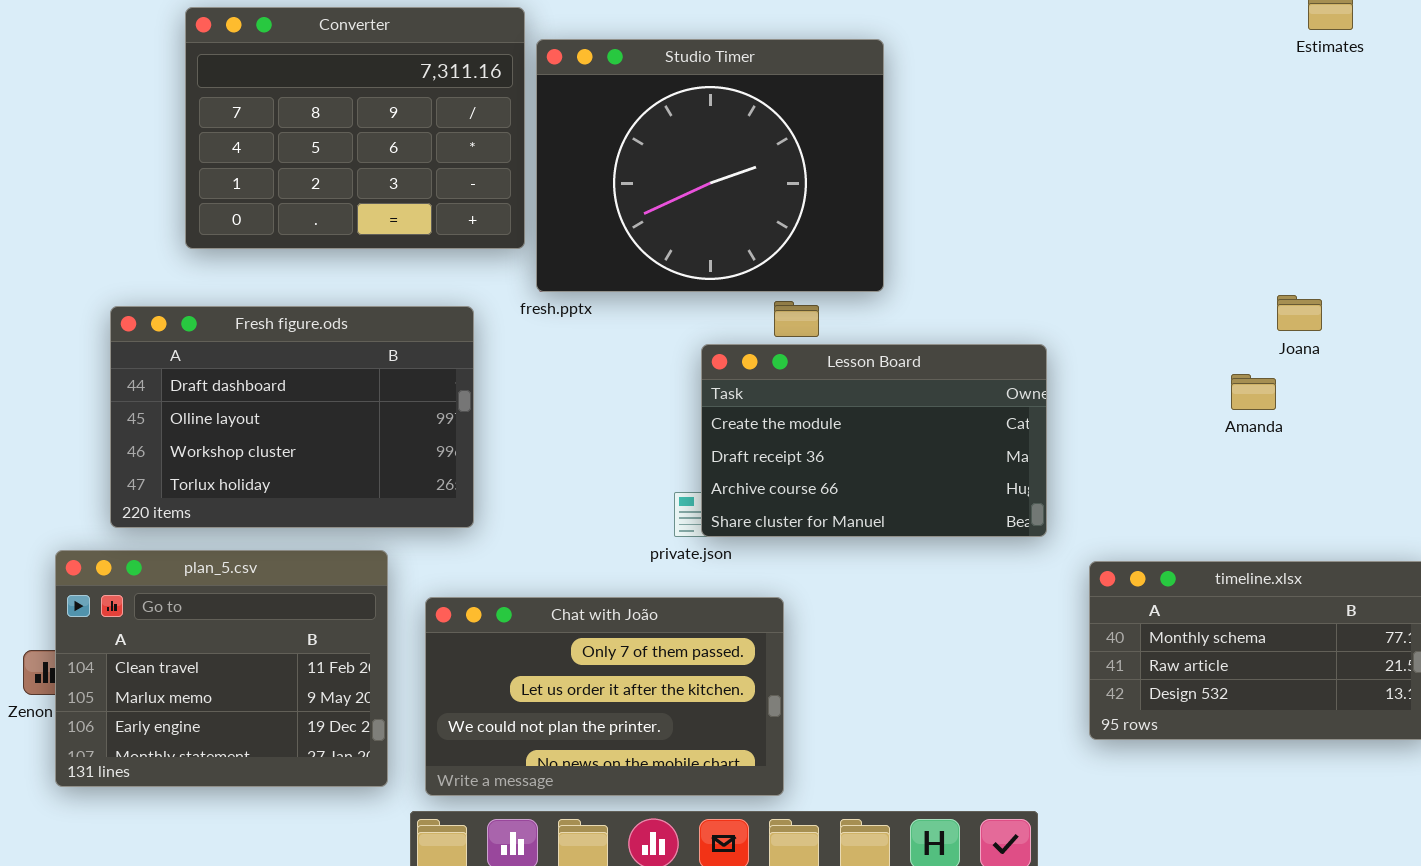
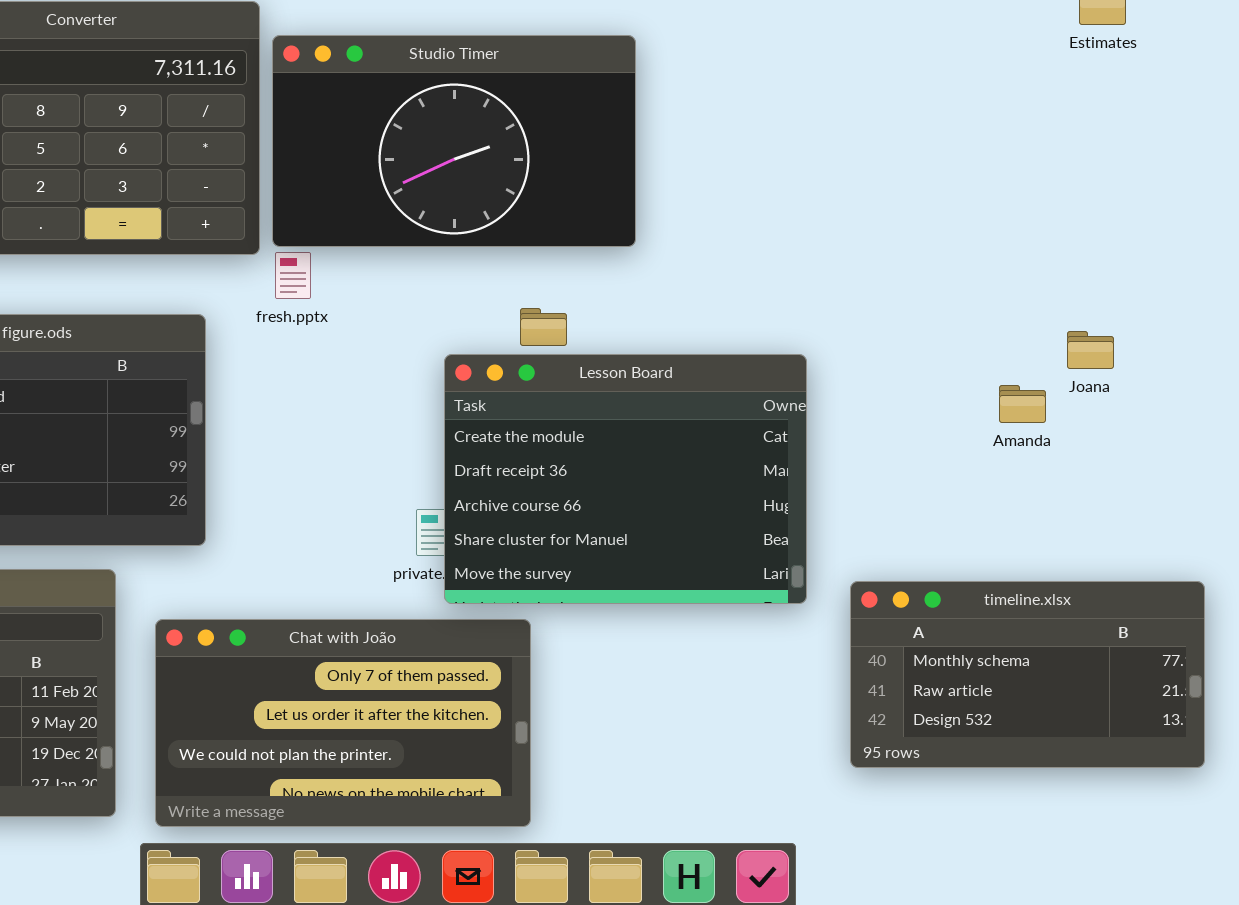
Studio Timer: [536,39,884,292] -> [272,35,636,247], resized
Joana: [1277,295,1322,331] -> [1067,331,1114,369], moved
Lesson Board: [701,344,1047,537] -> [444,354,807,604], resized

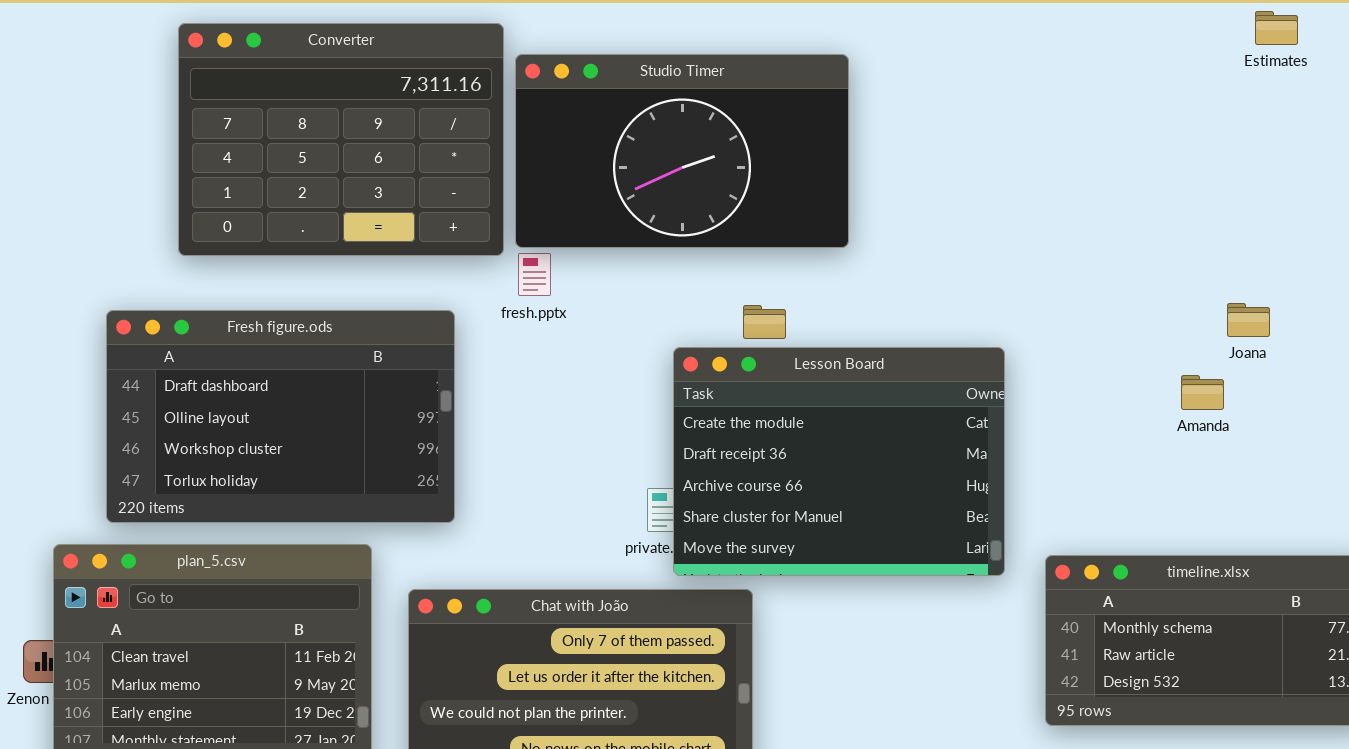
Joana: [1067,331,1114,369] -> [1227,303,1270,337], moved

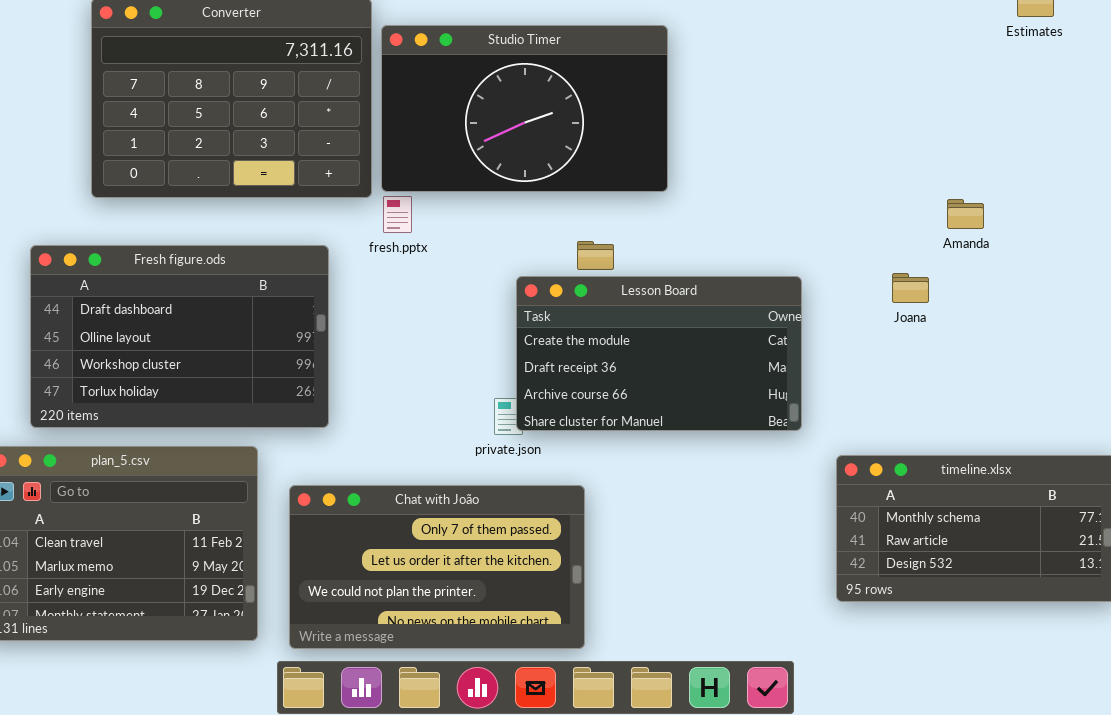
Joana: [1227,303,1270,337] -> [892,273,929,303], moved
Lesson Board: [673,347,1005,576] -> [516,276,802,431], resized
Amanda: [1181,375,1224,410] -> [947,199,984,229], moved

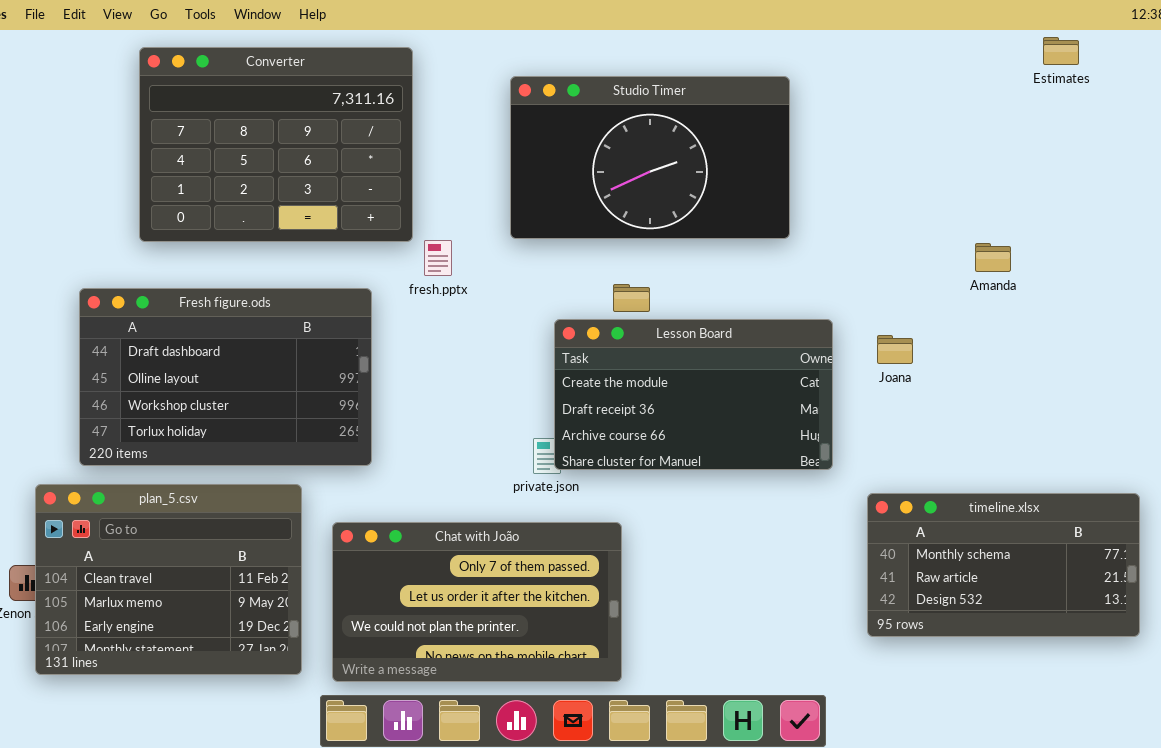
Studio Timer: [381,25,668,192] -> [510,76,790,239], moved
Joana: [892,273,929,303] -> [877,335,913,364], moved

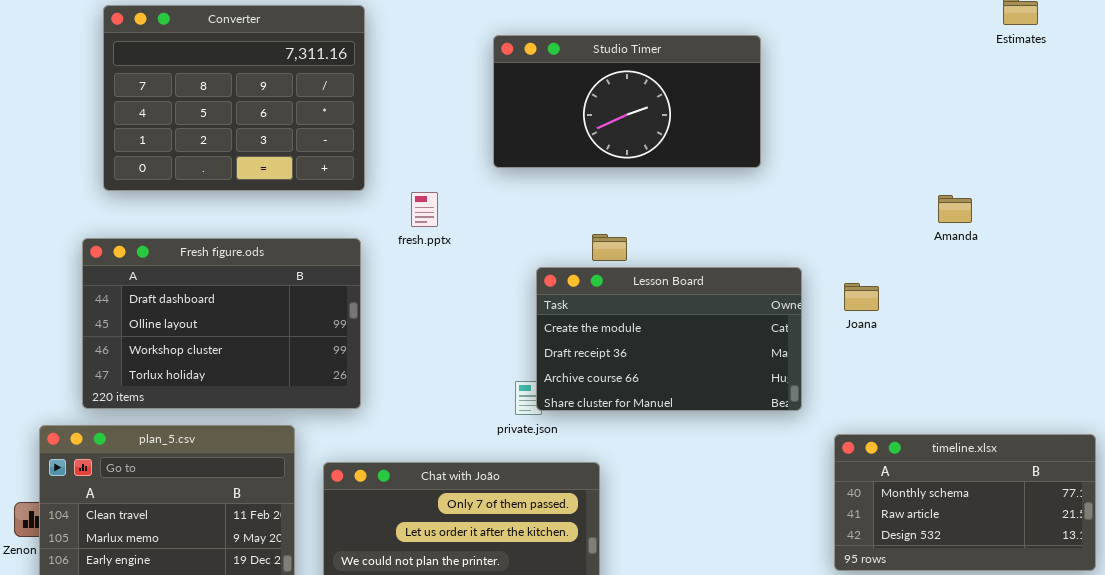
Converter: [139,47,413,242] -> [103,5,365,191], moved
Studio Timer: [510,76,790,239] -> [493,35,761,168], resized

